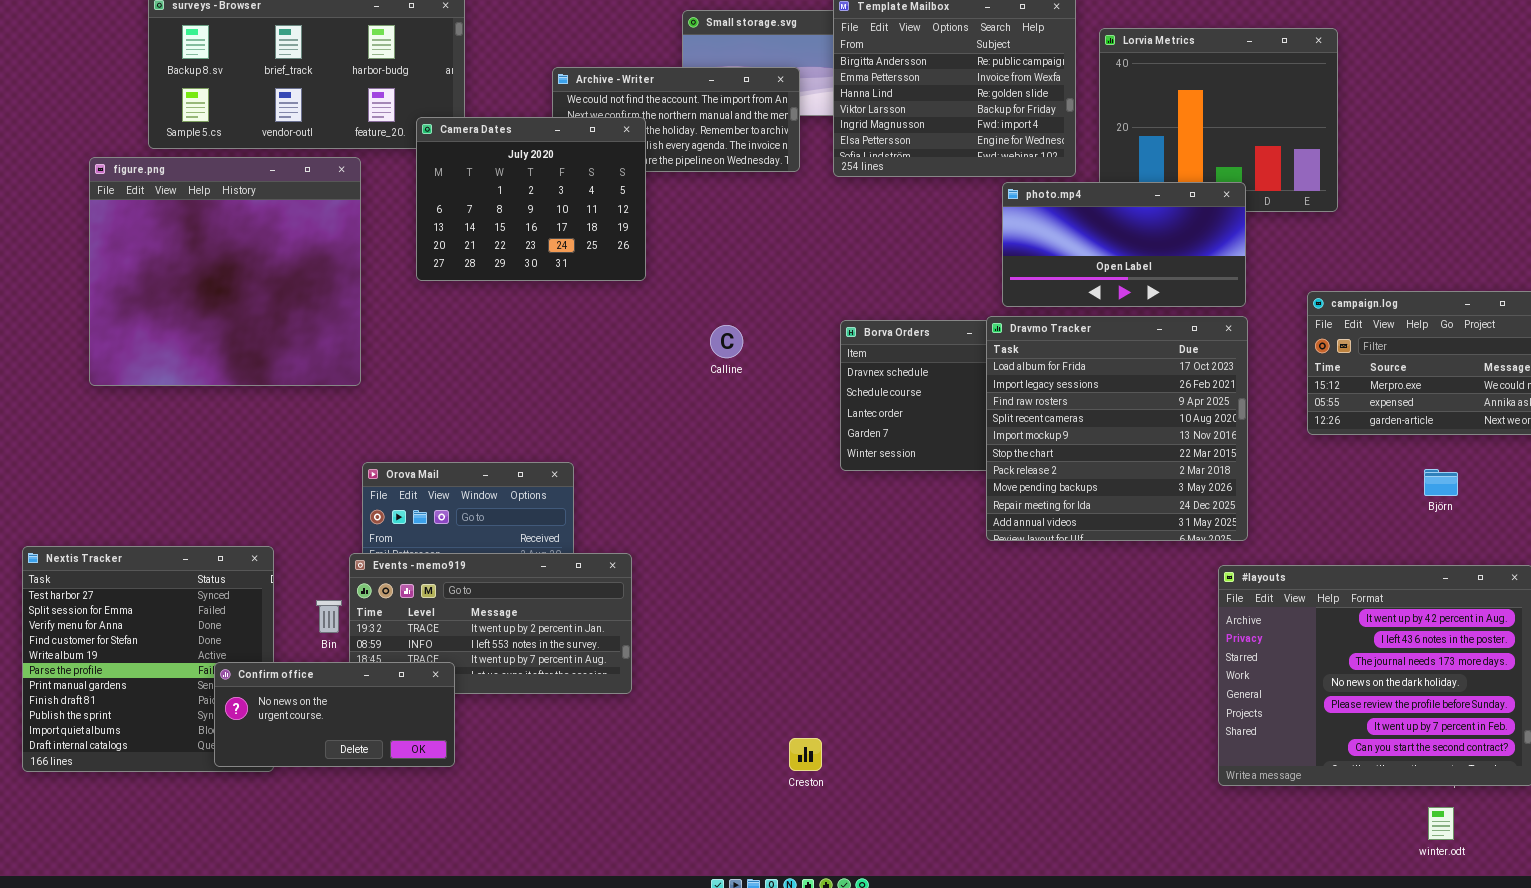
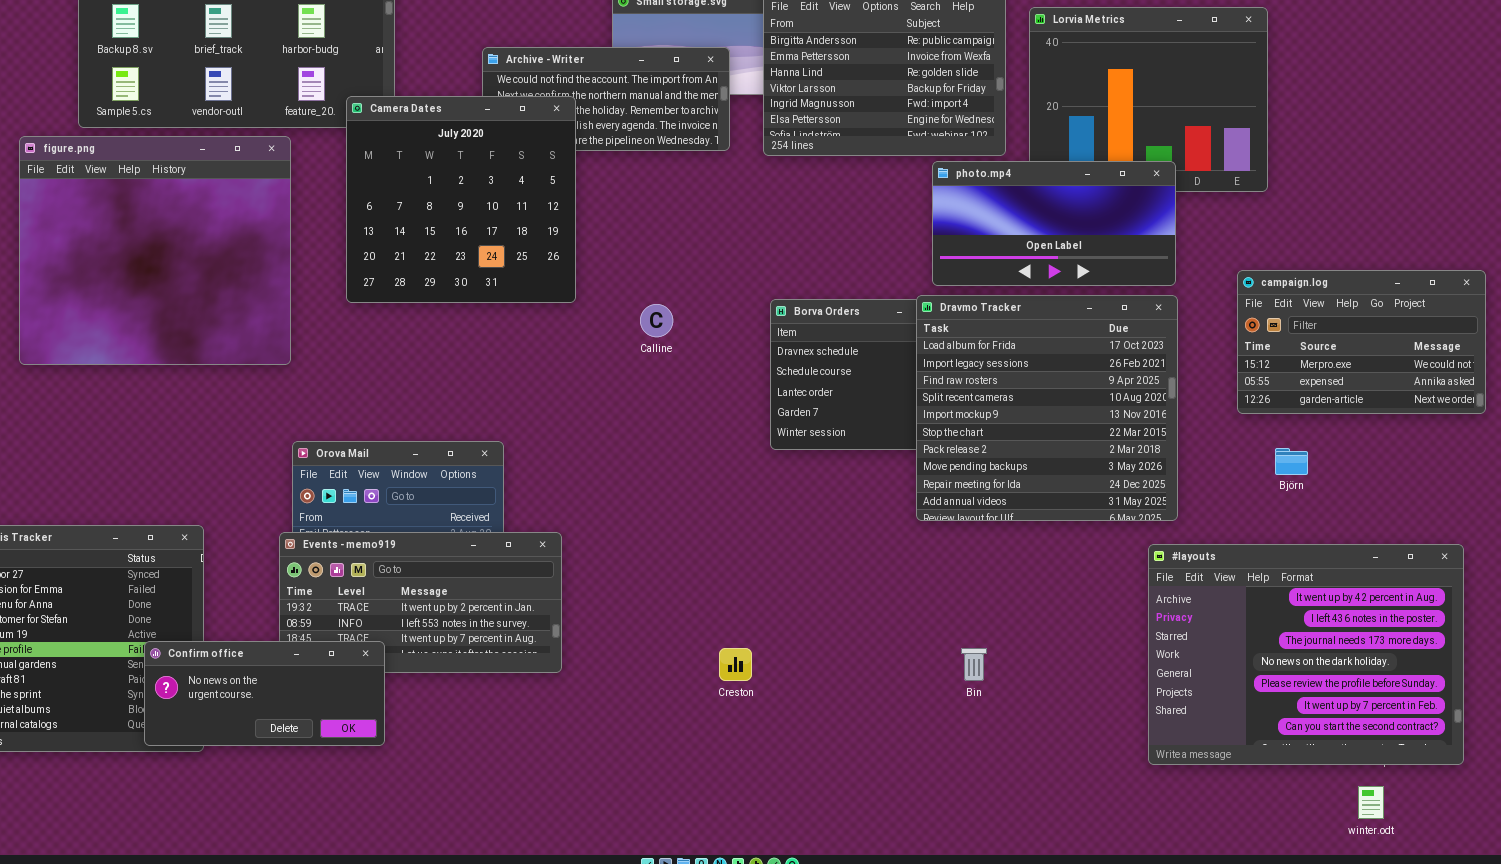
Camera Dates: [416,117,646,281] -> [346,96,576,303], resized
Björn: [1424,469,1458,496] -> [1275,448,1308,475], moved
Bin: [316,600,342,633] -> [961,648,987,681], moved
Creston: [789,738,822,771] -> [719,648,752,681], moved

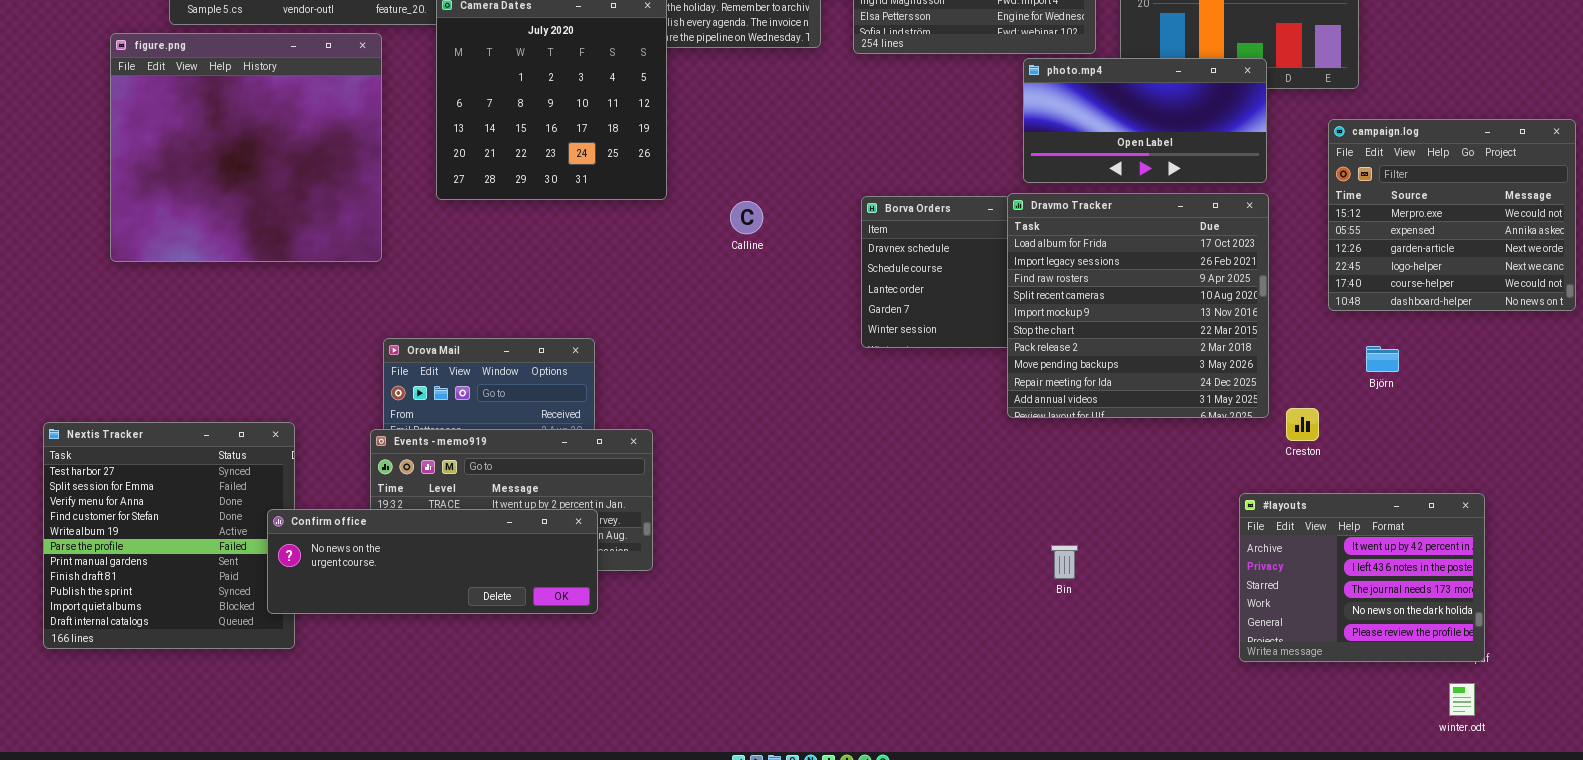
campaign.log: [1237,270,1486,414] -> [1328,119,1576,311], resized
#layouts: [1148,544,1464,765] -> [1239,493,1485,662], resized
Confirm office: [144,641,385,746] -> [267,509,598,614], moved, resized
Creston: [719,648,752,681] -> [1286,408,1319,441], moved

